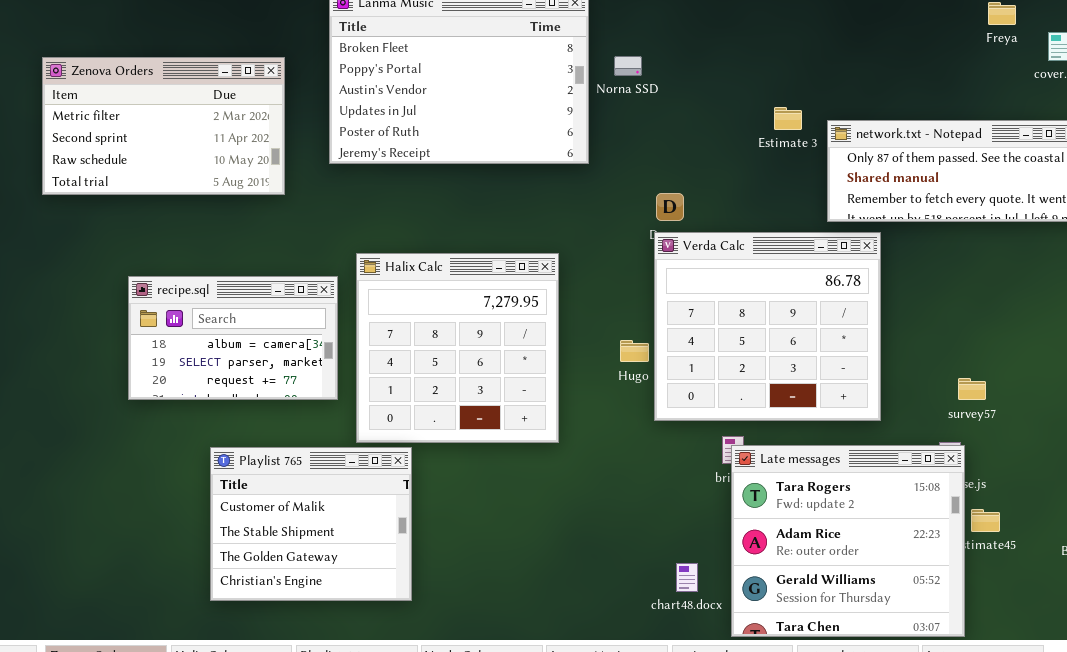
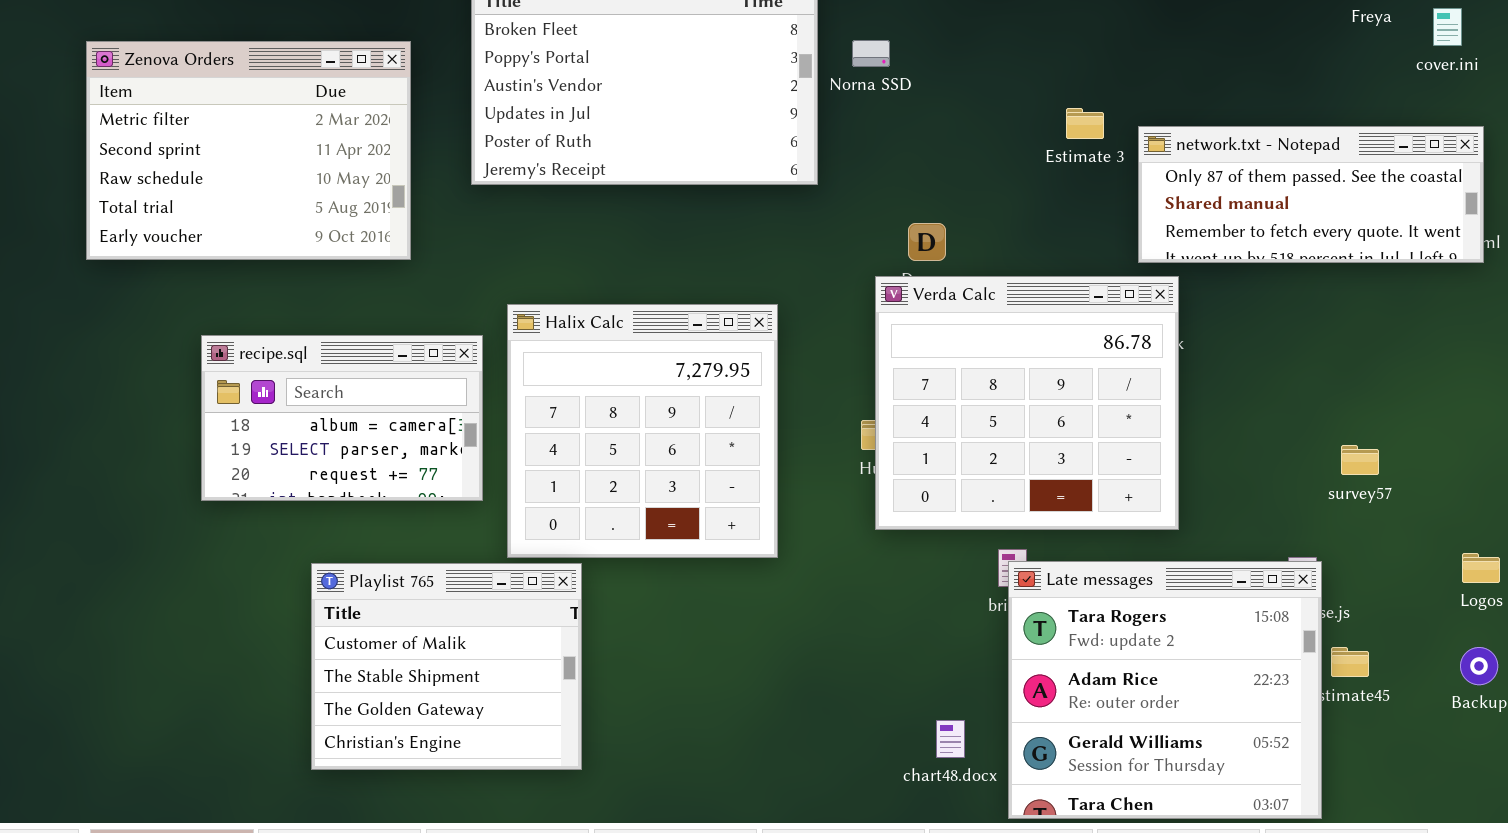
Zenova Orders: [42,57,285,195] -> [86,41,411,260], resized
Verda Calc: [654,232,881,421] -> [875,276,1179,530], moved
survey57: [958,378,986,400] -> [1341,445,1379,475], moved

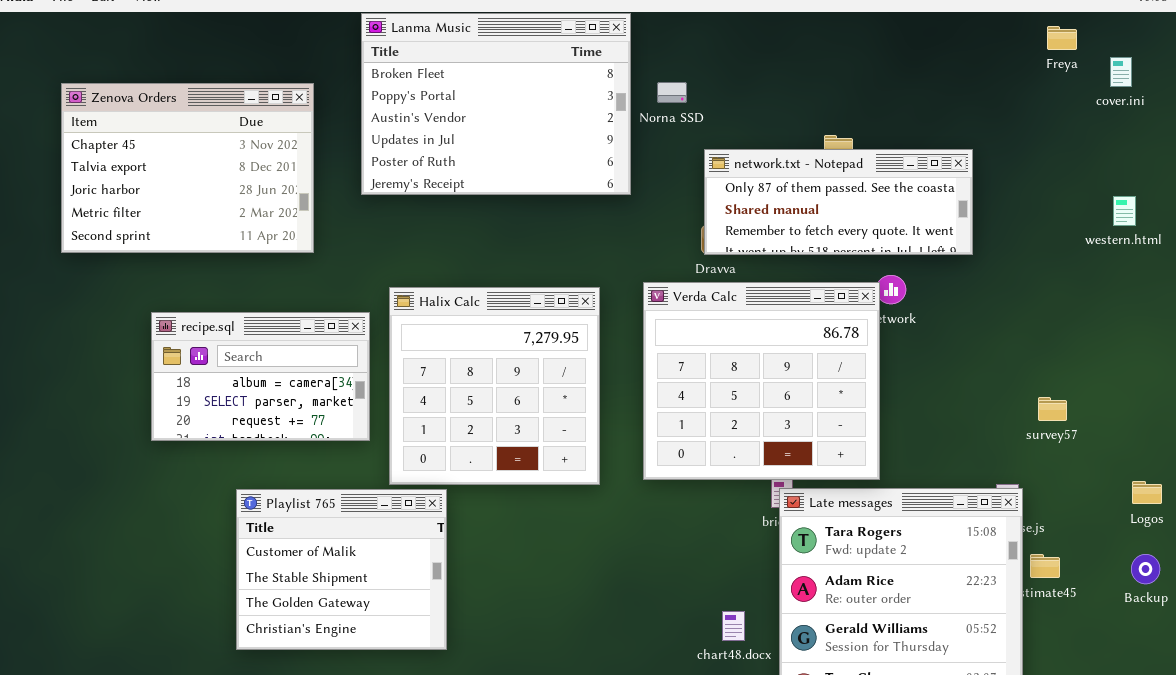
Zenova Orders: [86,41,411,260] -> [61,83,314,253], scrolled up 3 rows
network.txt - Notepad: [1138,126,1484,263] -> [704,149,973,255], moved
Verda Calc: [875,276,1179,530] -> [643,282,880,480], moved

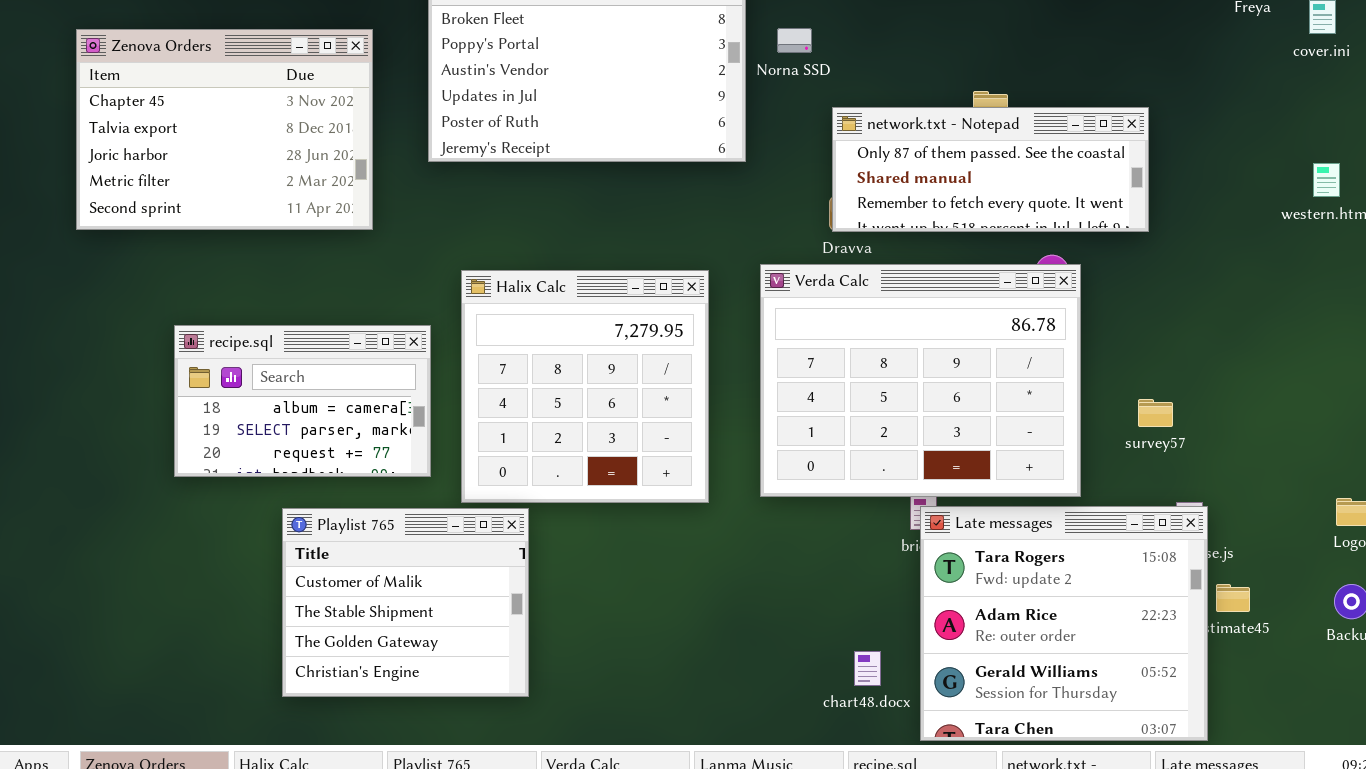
Verda Calc: [643,282,880,480] -> [760,264,1081,497], resized
recipe.sql: [151,312,370,441] -> [174,325,431,477], moved
survey57: [1038,397,1067,421] -> [1138,399,1173,427], moved

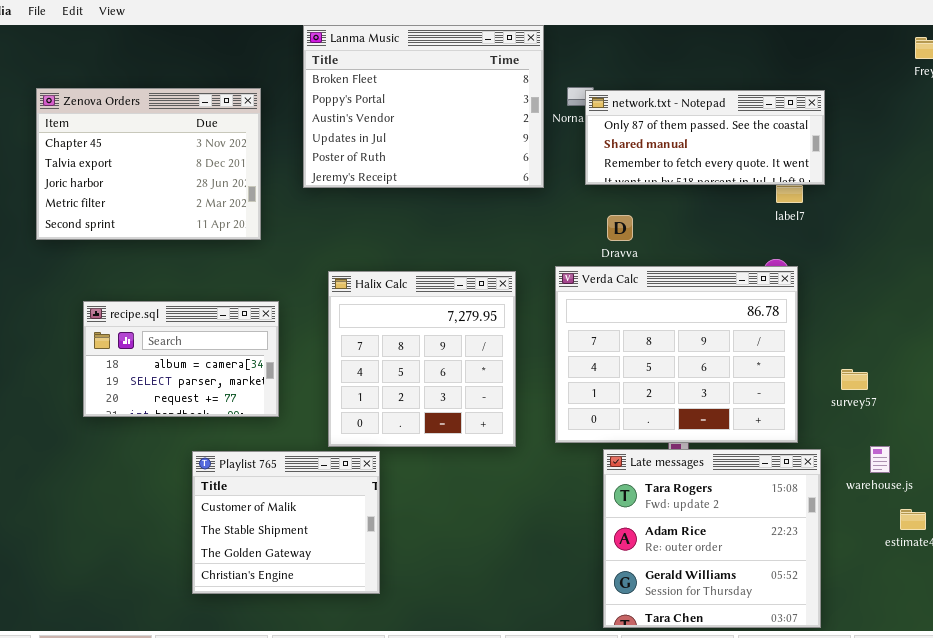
network.txt - Notepad: [832,107,1149,232] -> [585,90,825,185], moved
recipe.sql: [174,325,431,477] -> [83,301,279,417], moved
Late messages: [920,506,1208,741] -> [603,449,821,628], moved

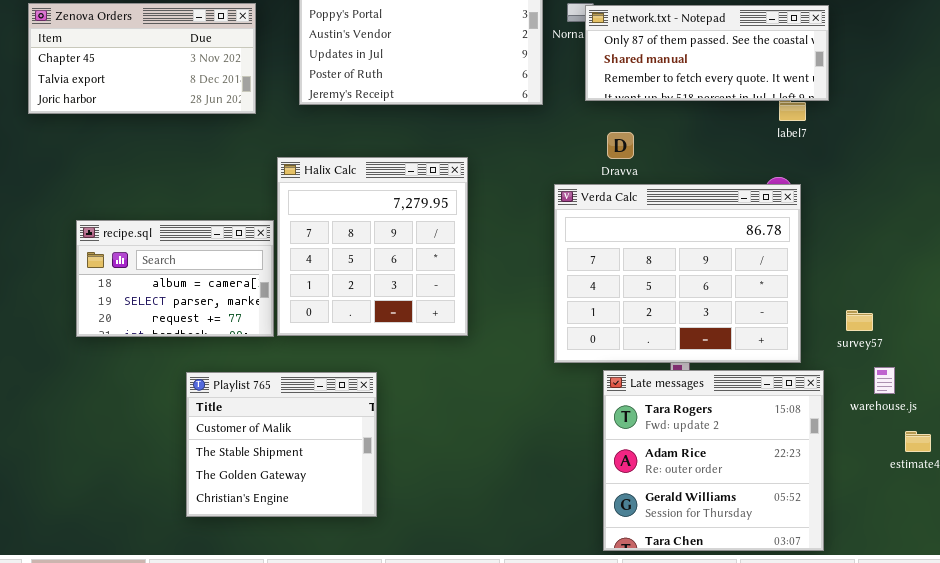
Zenova Orders: [36,88,261,240] -> [28,3,256,114], resized
Halix Calc: [328,271,516,447] -> [277,157,468,336], moved
survey57: [841,369,868,390] -> [846,310,873,331], moved

